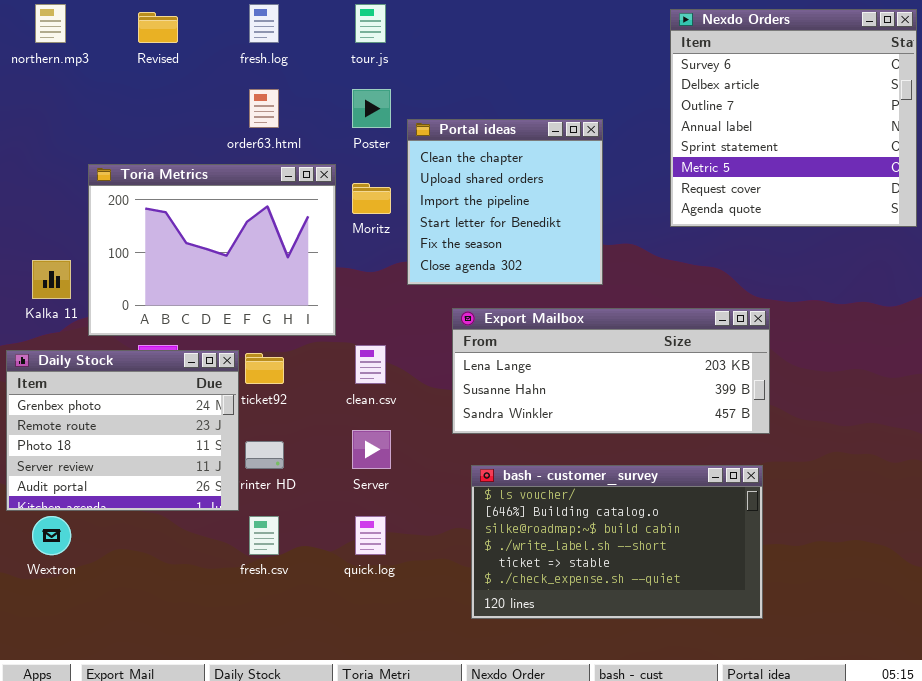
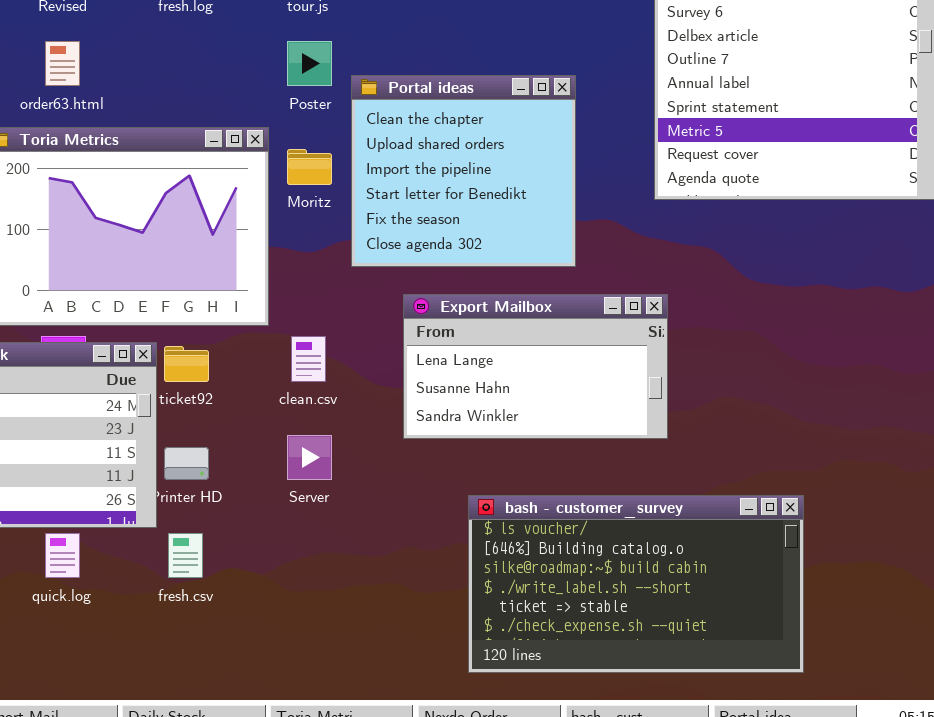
order63.html: [249,89,279,128] -> [45,41,80,86], moved
Export Mailbox: [452,308,770,434] -> [403,294,668,439], resized
bash - customer_survey: [471,465,763,619] -> [468,495,804,673], moved
quick.log: [355,516,386,555] -> [45,533,80,578], moved

